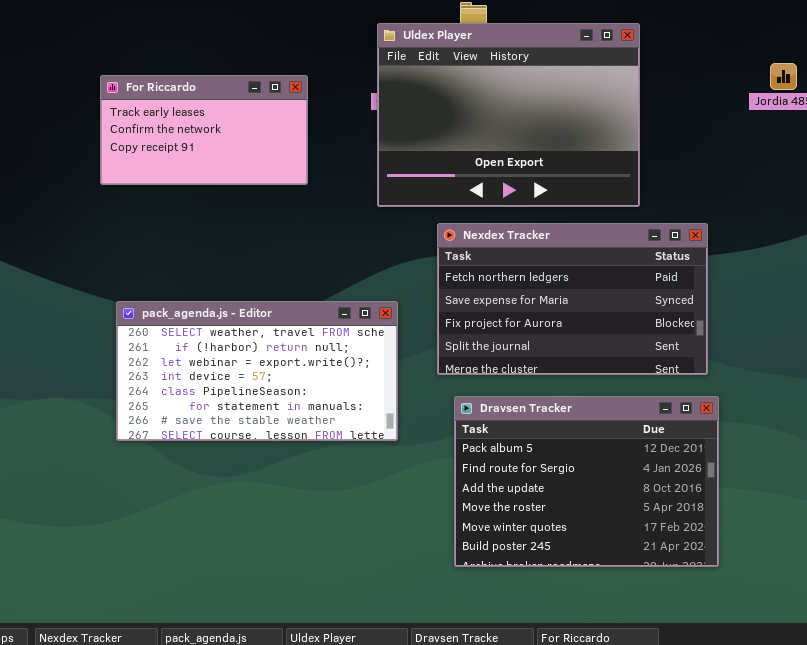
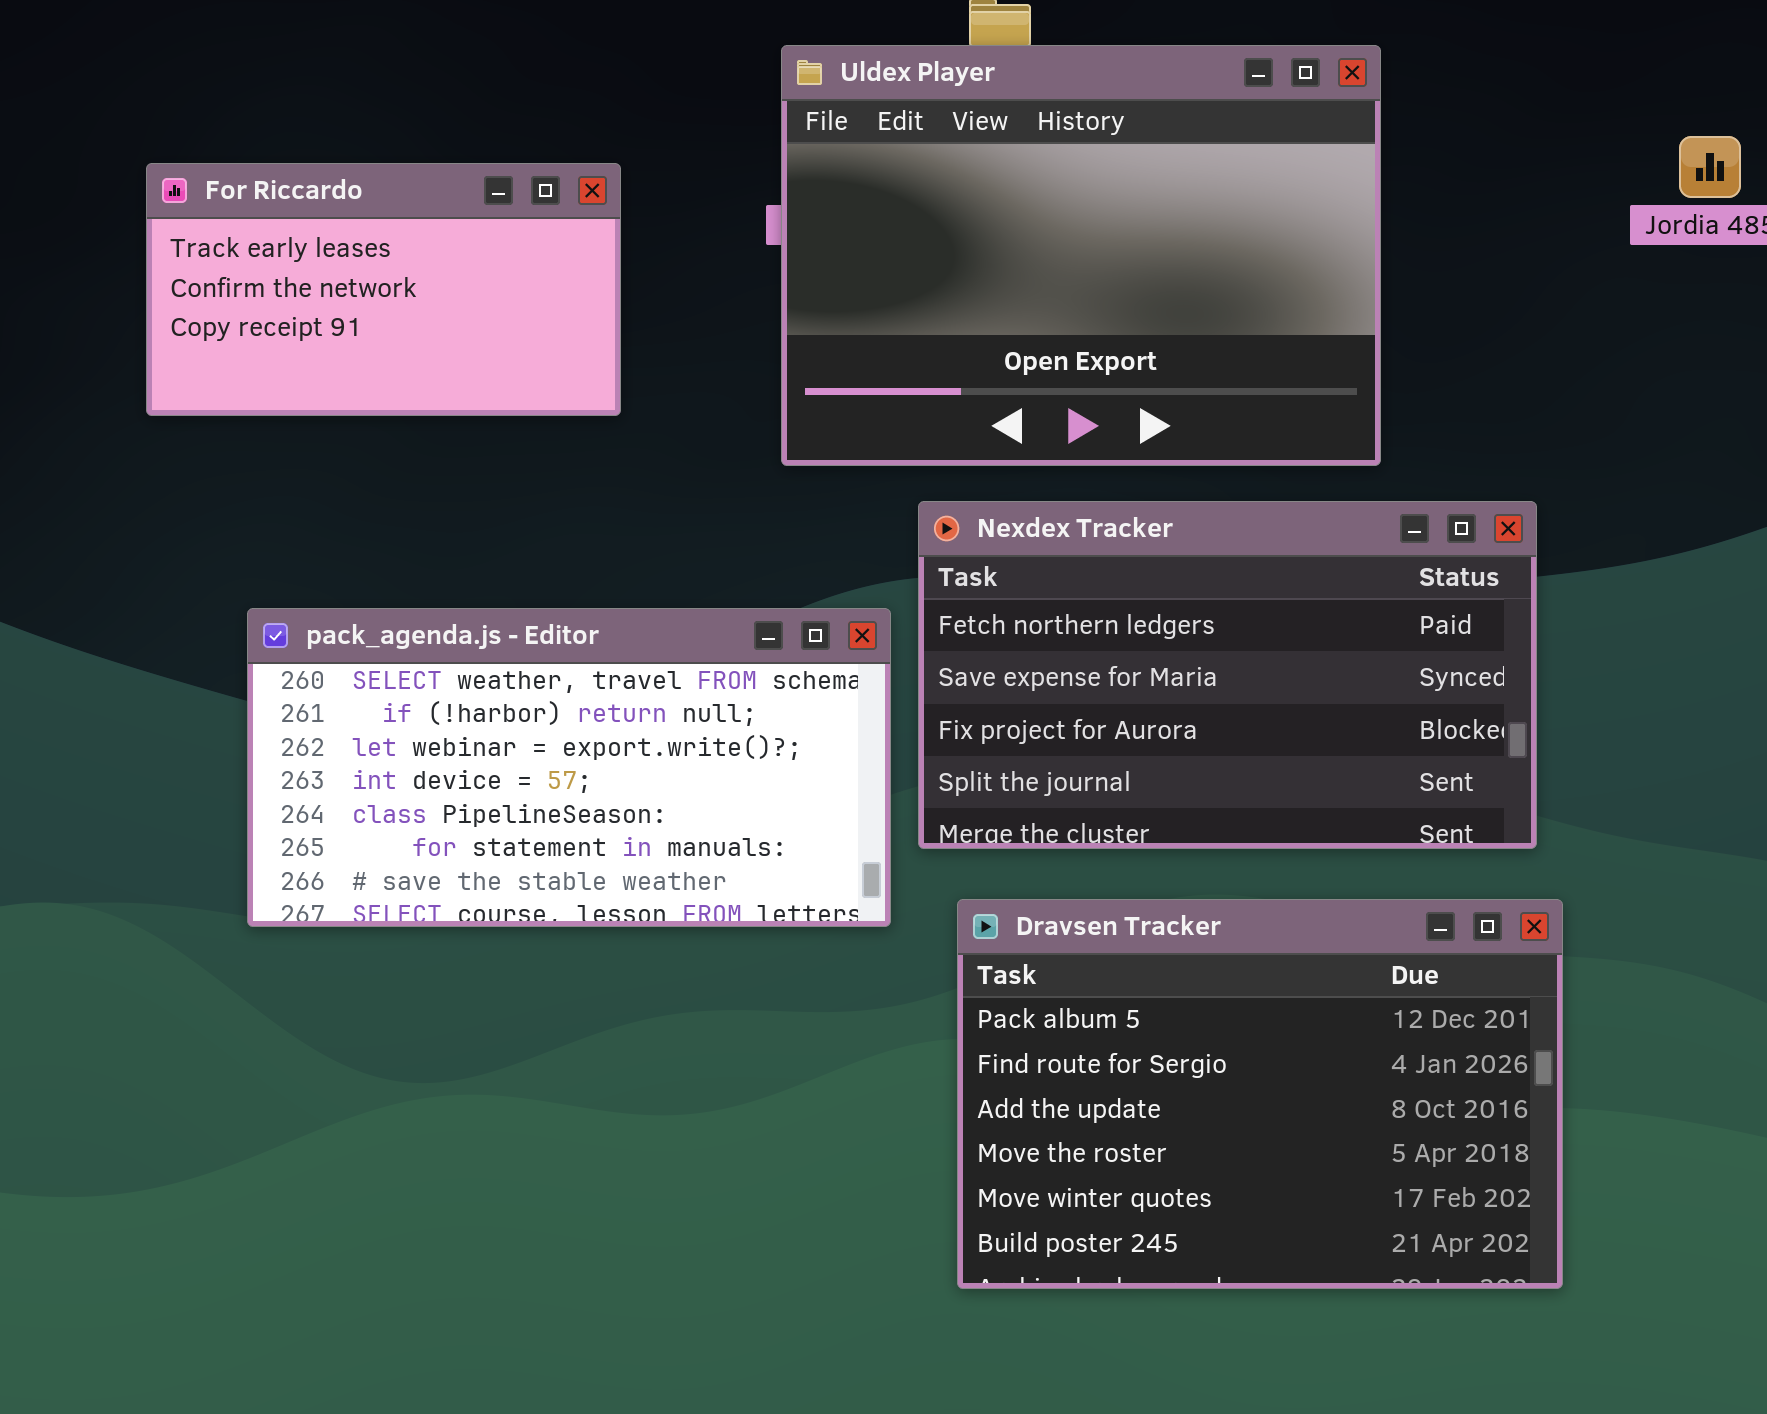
pack_agenda.js - Editor: [116,301,398,441] -> [247,608,891,927], moved

